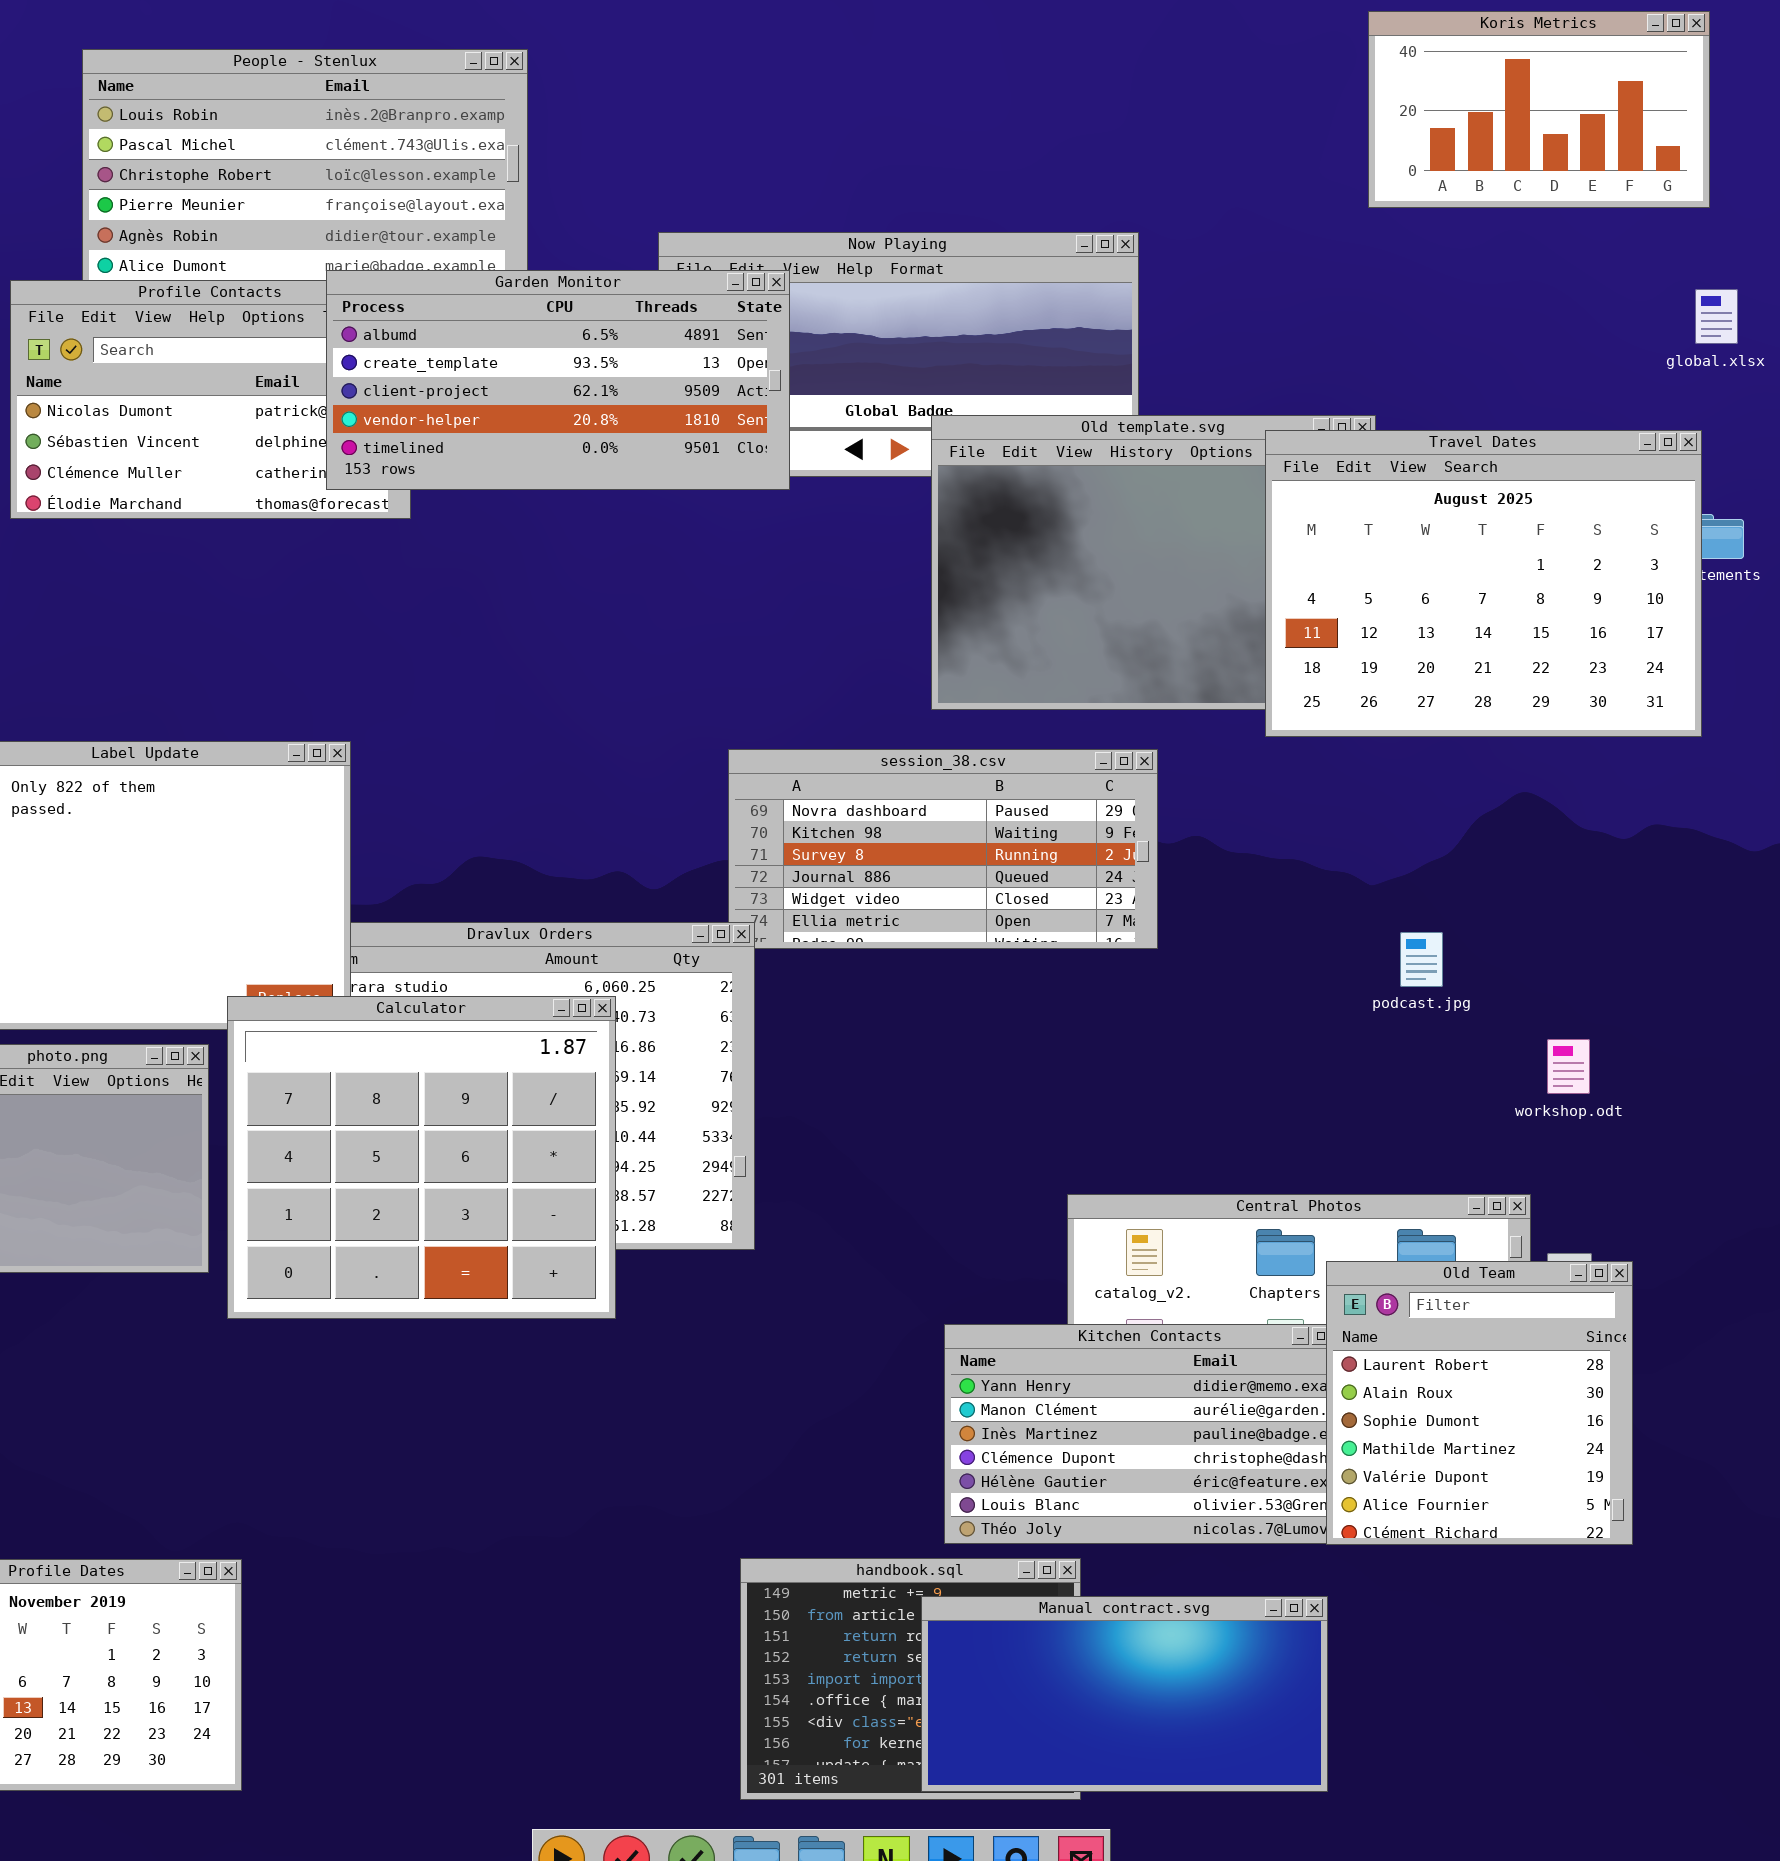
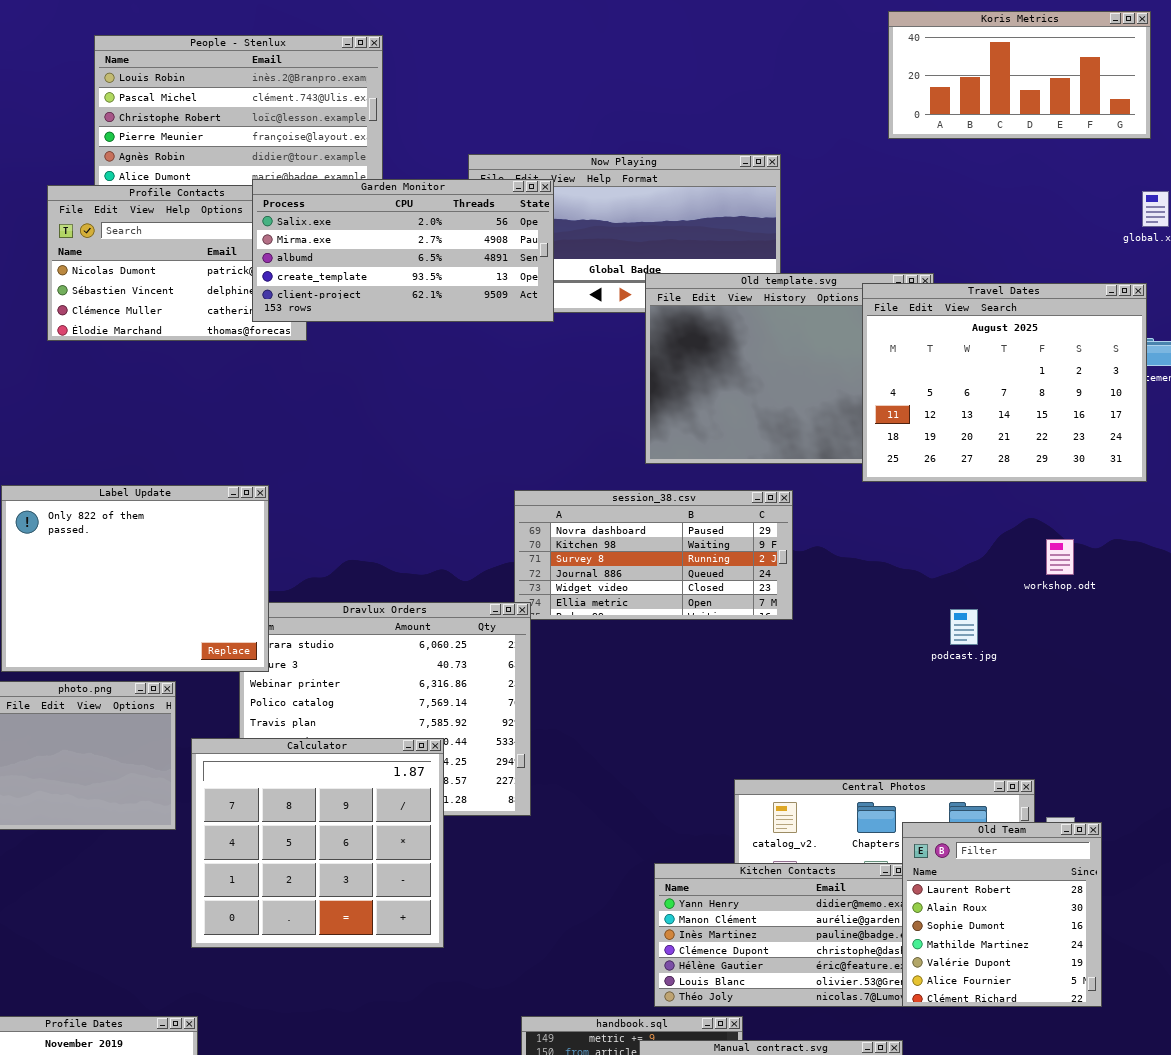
Koris Metrics: [1368,11,1710,208] -> [888,11,1151,139], resized
Garden Monitor: [326,270,790,490] -> [252,179,554,322], scrolled up 2 rows
Calculator: [227,996,616,1319] -> [191,738,444,948], moved
workshop.odt: [1547,1039,1590,1094] -> [1046,539,1074,575], moved

